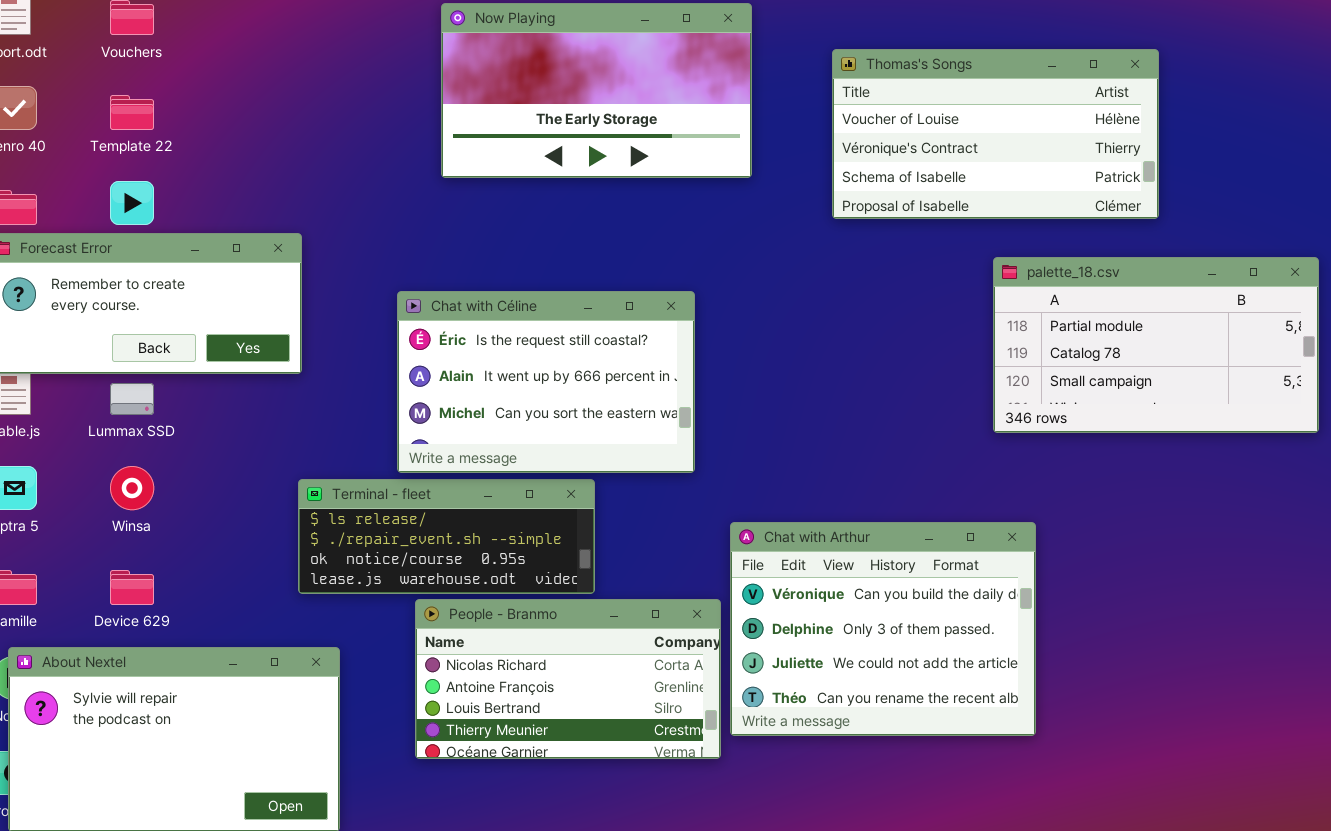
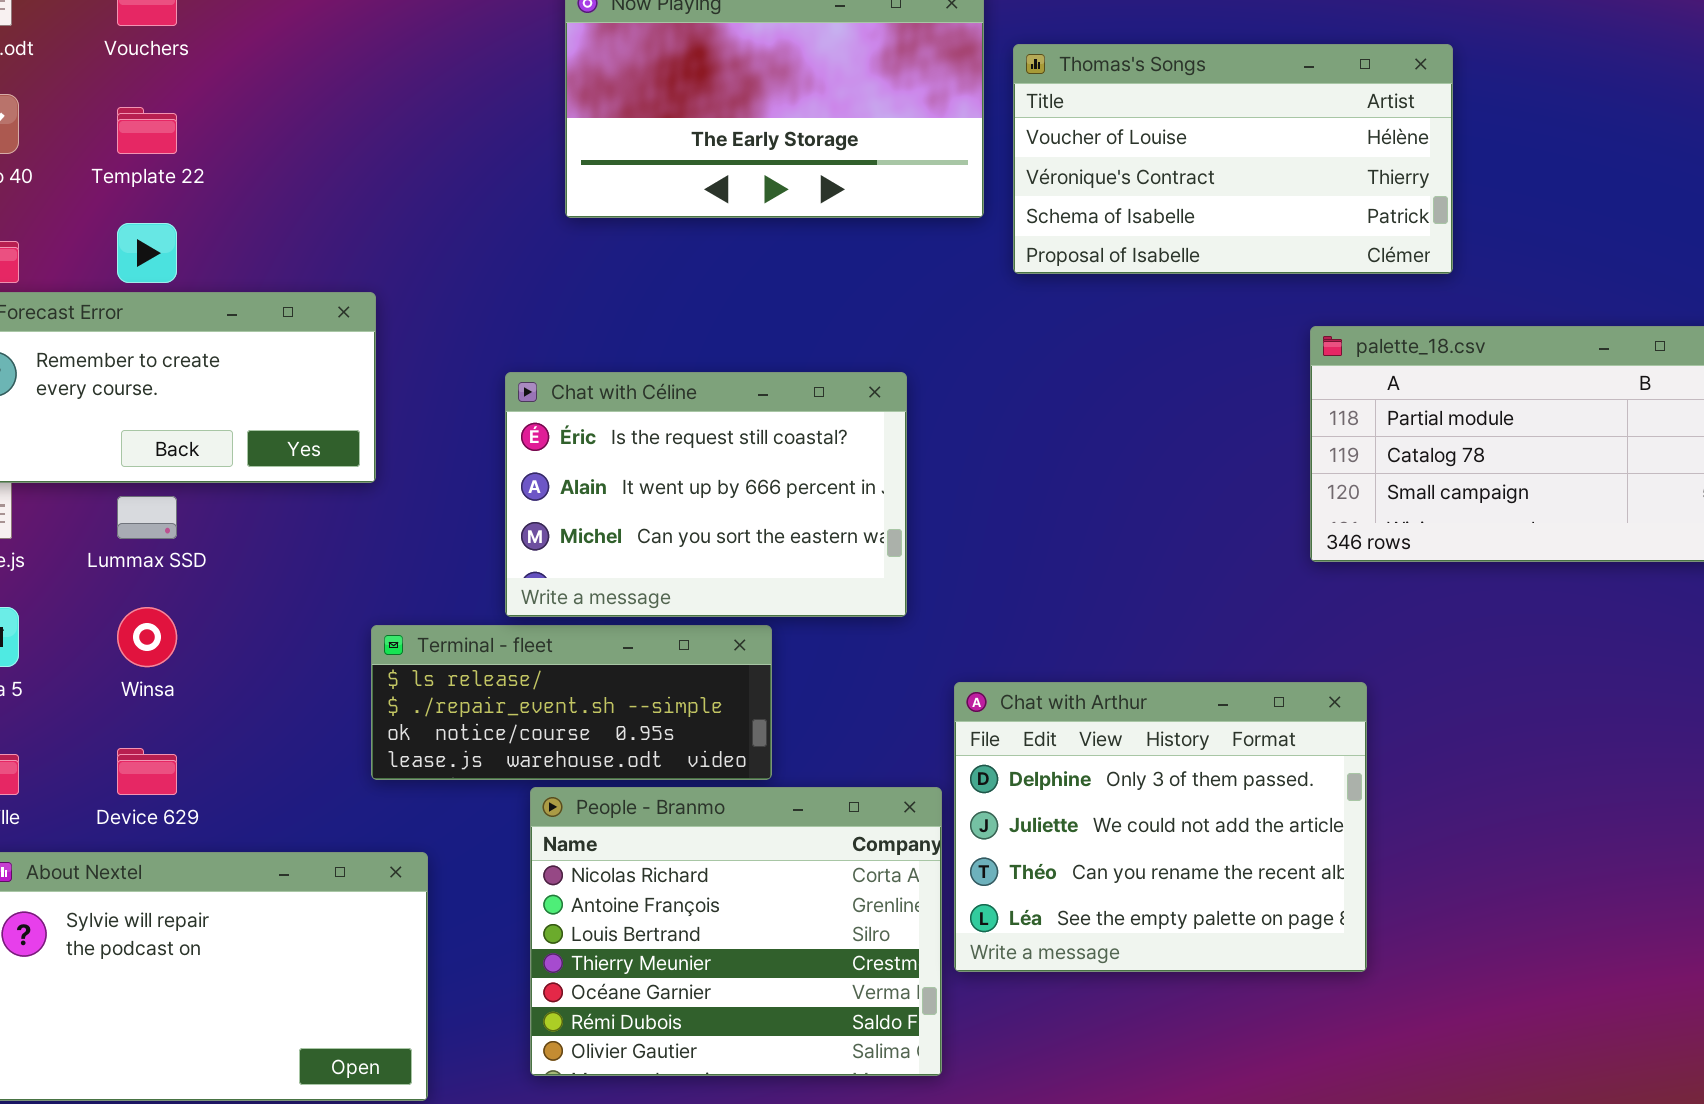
Thomas's Songs: [832,49,1159,219] -> [1013,44,1453,274], moved
Chat with Arthur: [730,522,1036,736] -> [954,682,1367,972], scrolled down 1 row
People - Branmo: [415,599,721,759] -> [530,787,942,1076], resized

